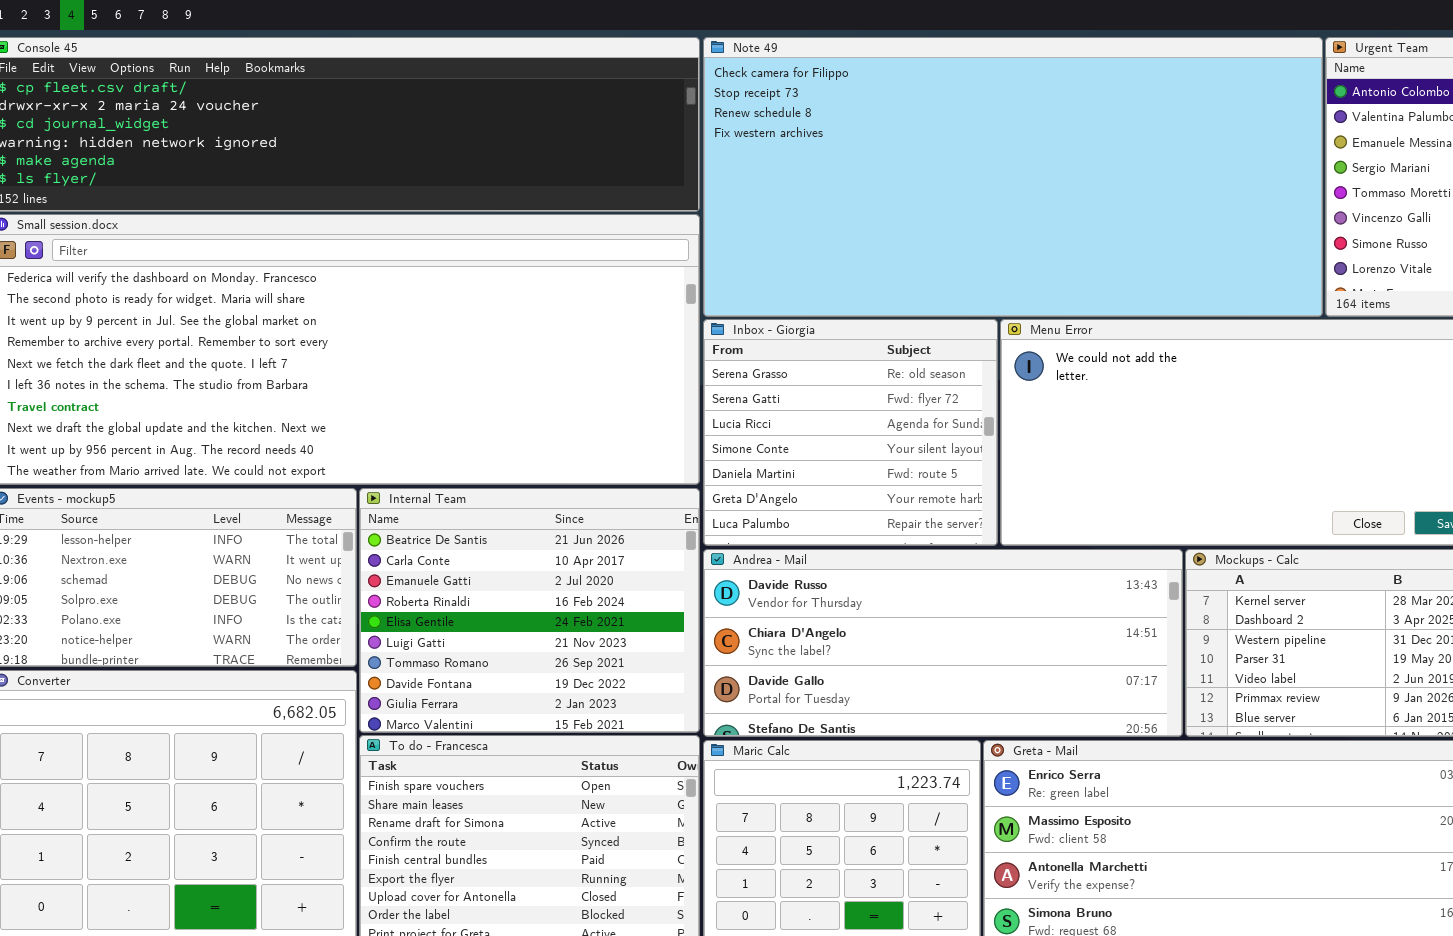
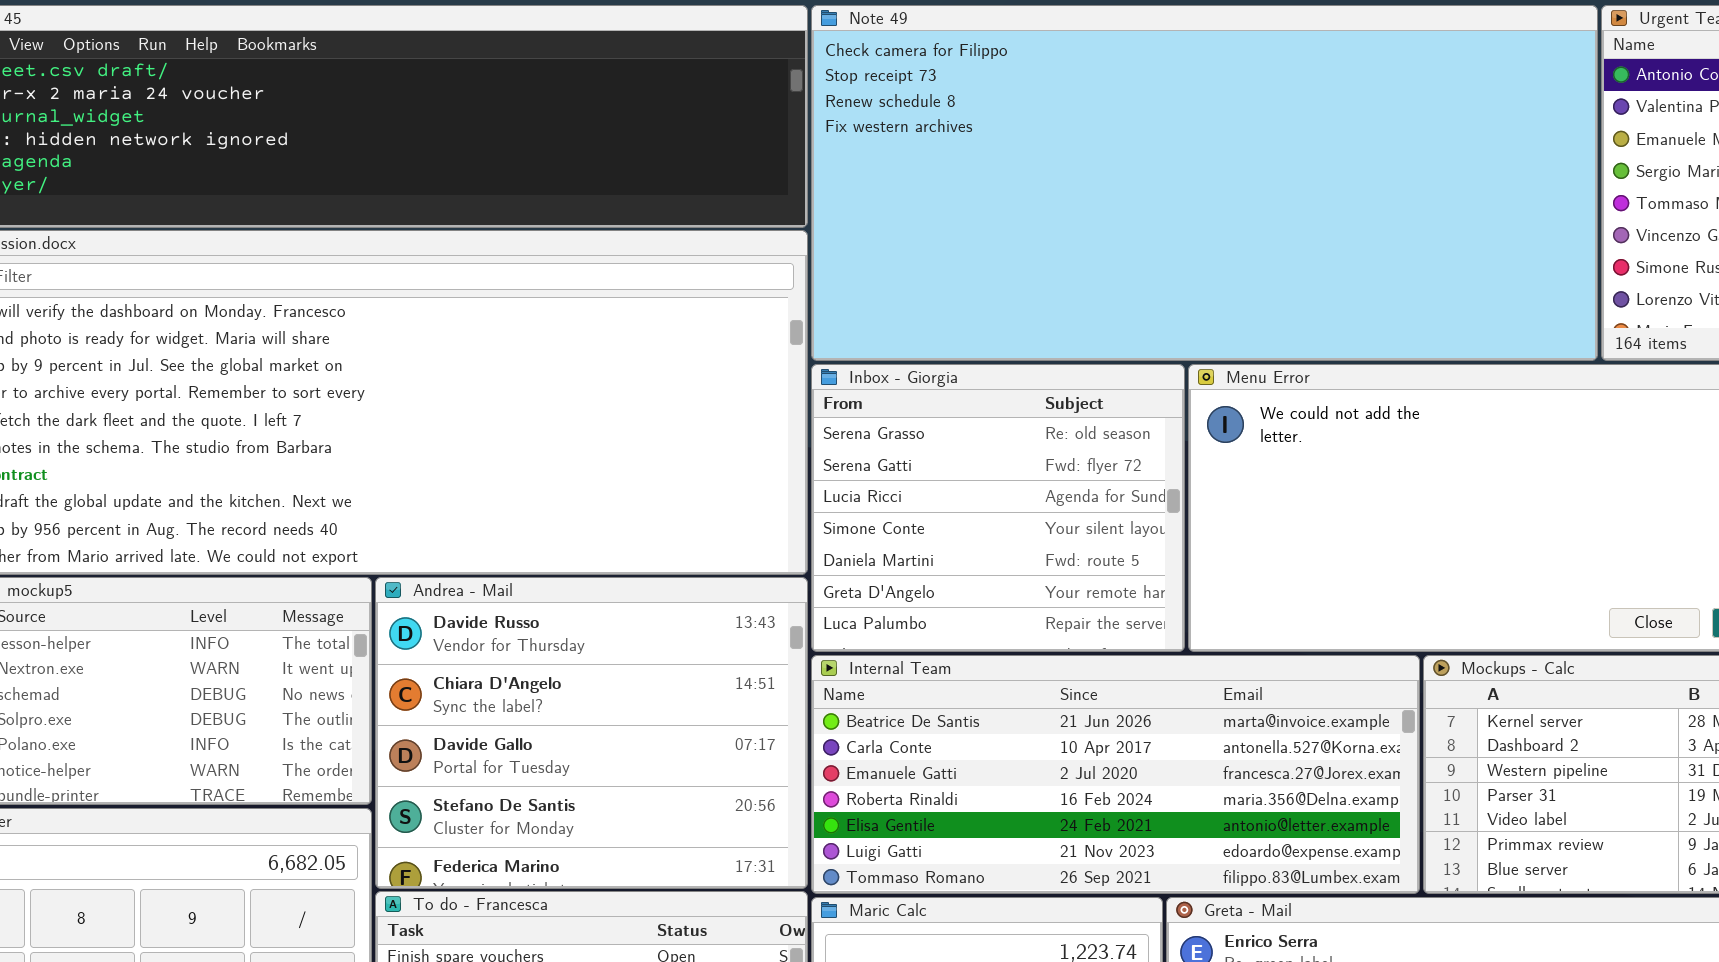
Internal Team: [359,488,700,733] -> [811,655,1420,894], moved, resized
Andrea - Mail: [703,549,1183,737] -> [375,577,808,889], moved, resized

